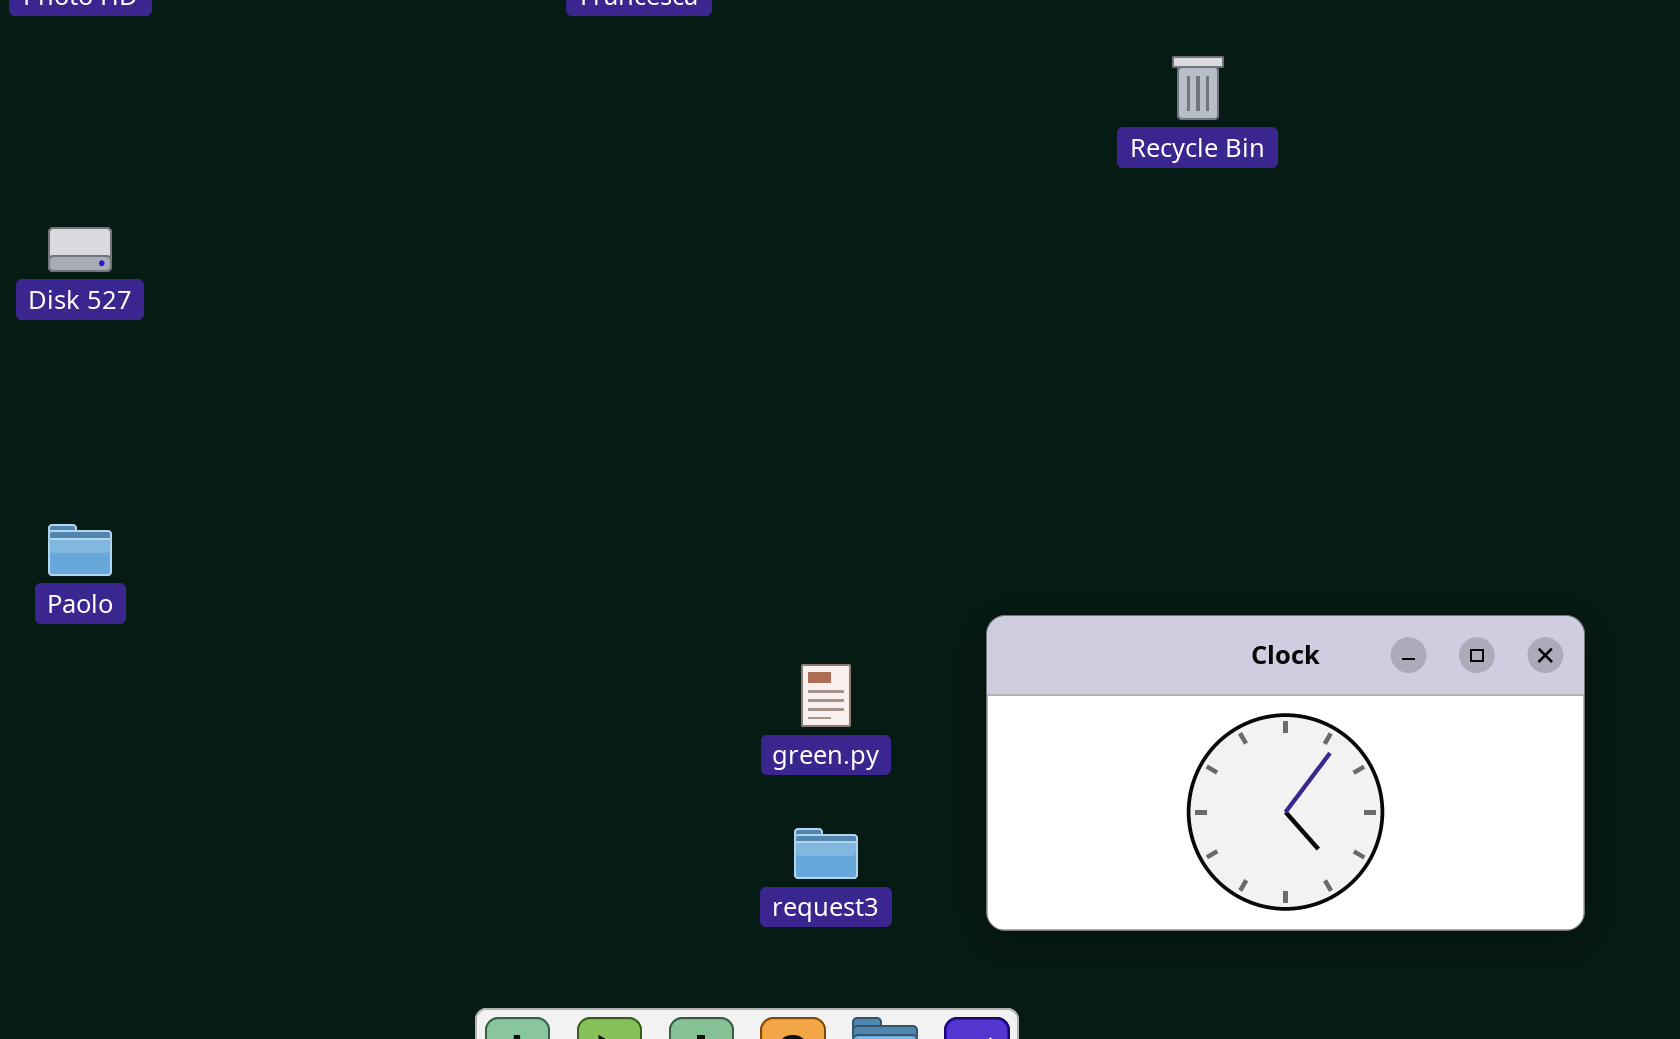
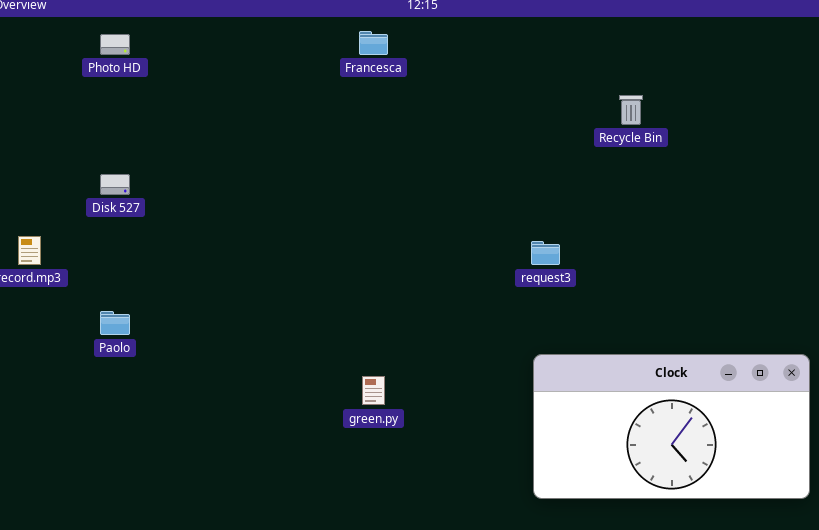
green.py: [801,664,851,727] -> [362,376,385,405], moved
request3: [794,828,858,879] -> [531,241,560,265], moved

